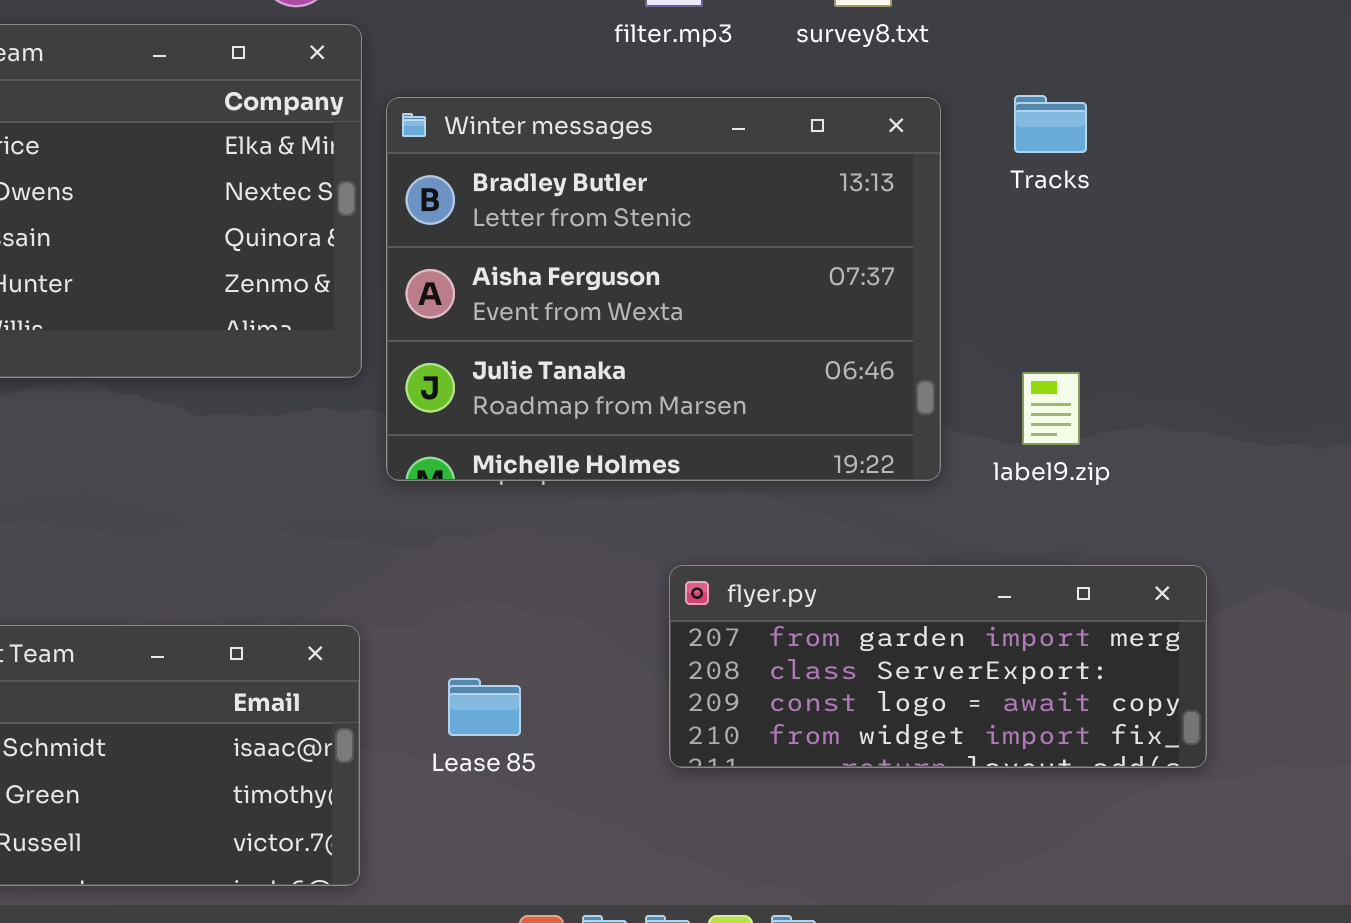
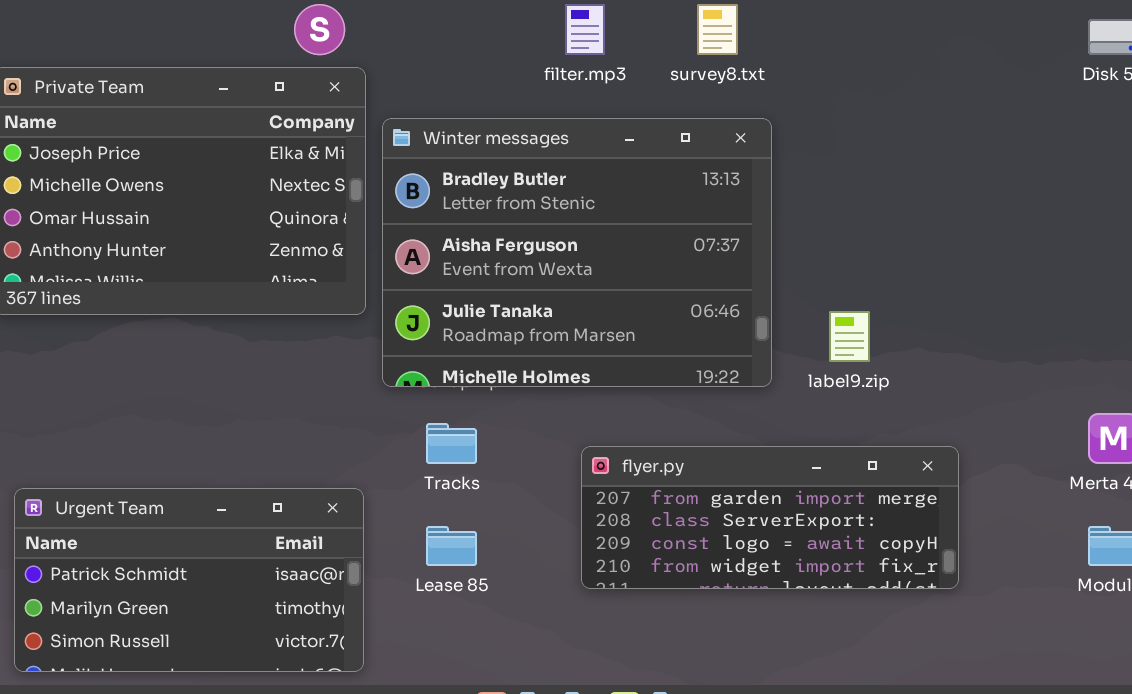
Tracks: [1014,95,1087,153] -> [426,423,477,464], moved

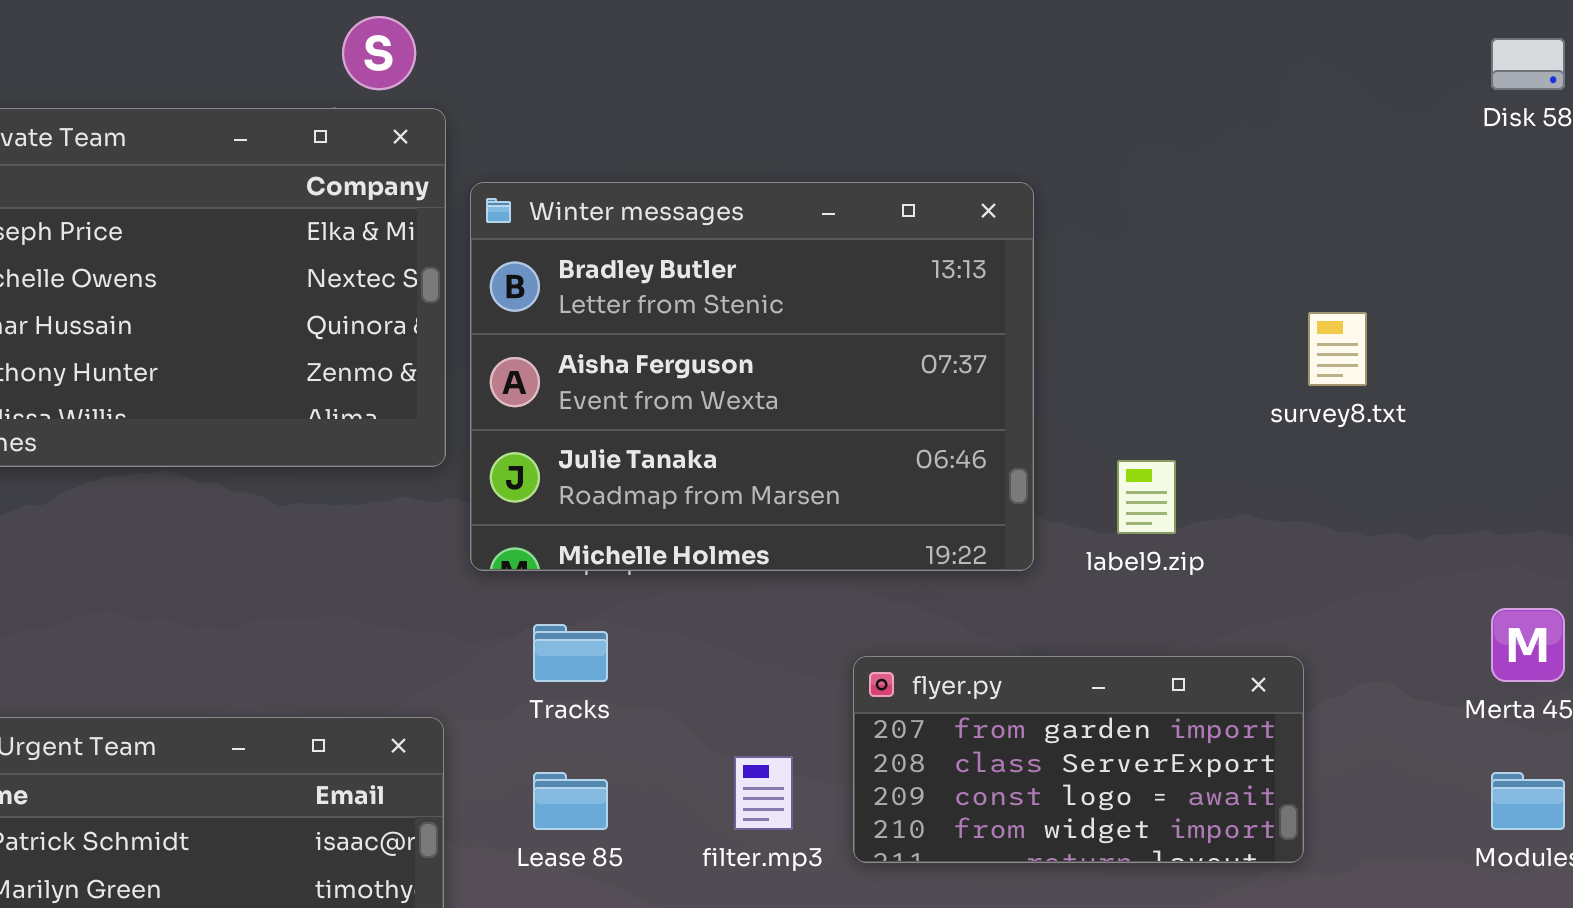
filter.mp3: [565,4,605,55] -> [734,756,793,830], moved
survey8.txt: [697,4,738,55] -> [1308,312,1367,386], moved
flyer.py: [581,446,959,589] -> [853,656,1304,863], resized

